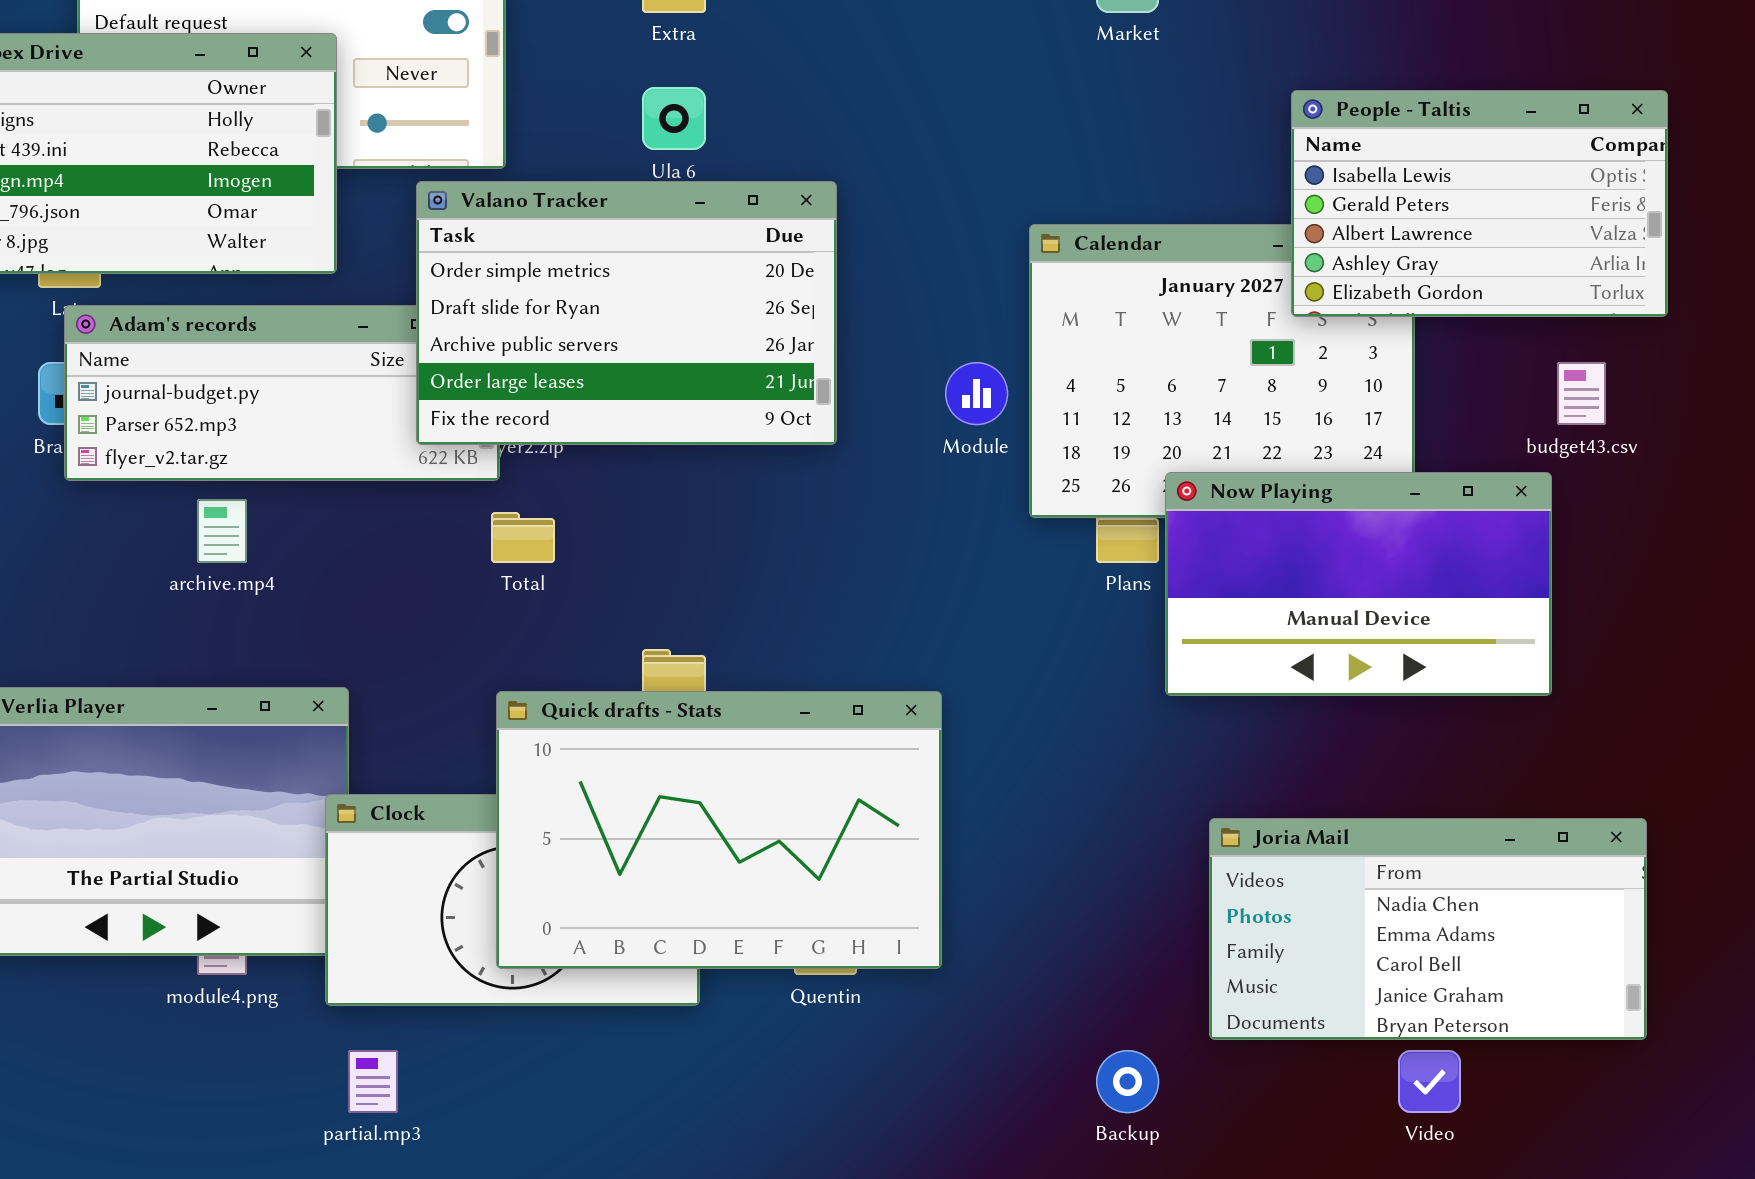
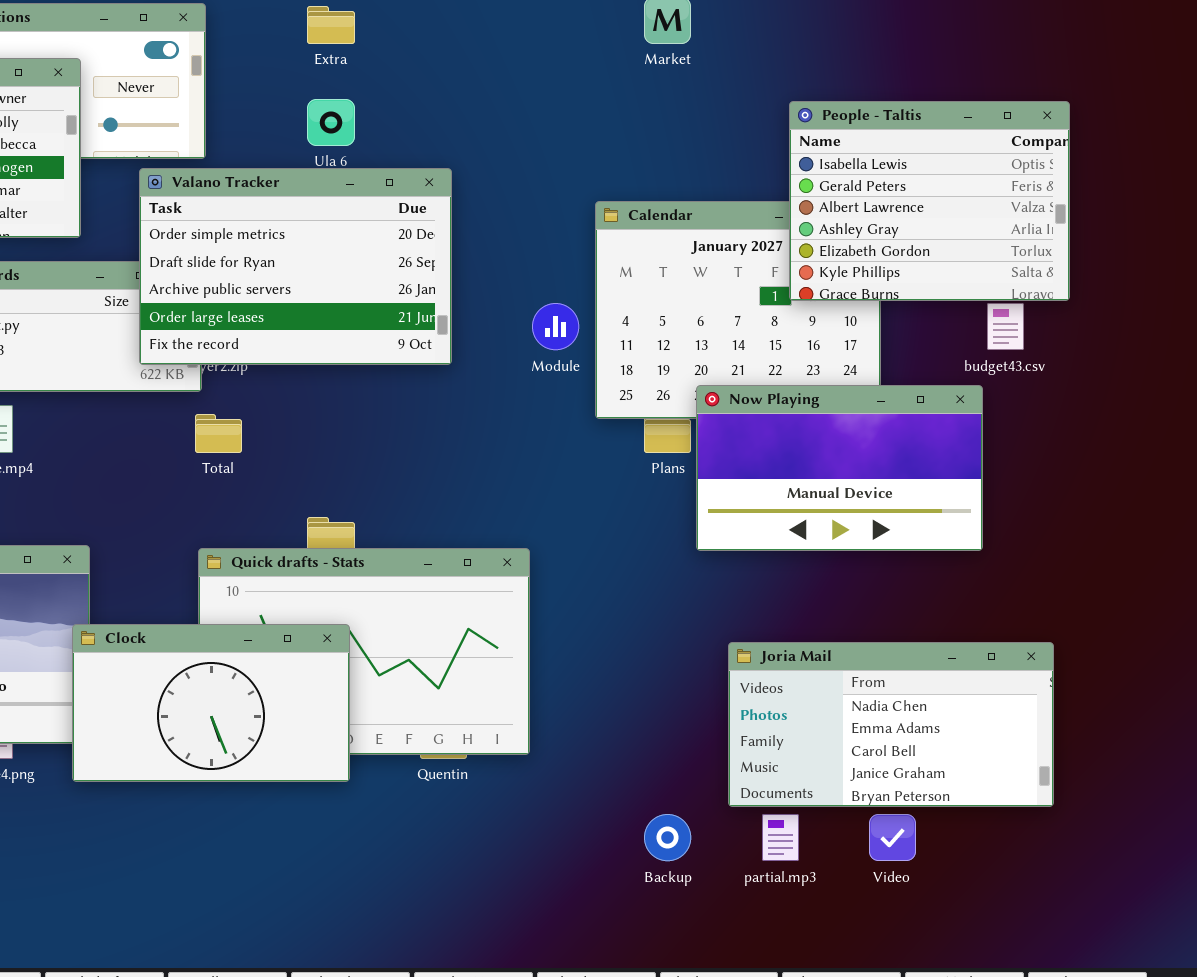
People - Taltis: [1291,90,1668,317] -> [789,101,1070,301], resized
Clock: [325,794,700,1006] -> [72,624,350,782], raised
partial.mp3: [348,1050,398,1113] -> [762,814,799,861], moved

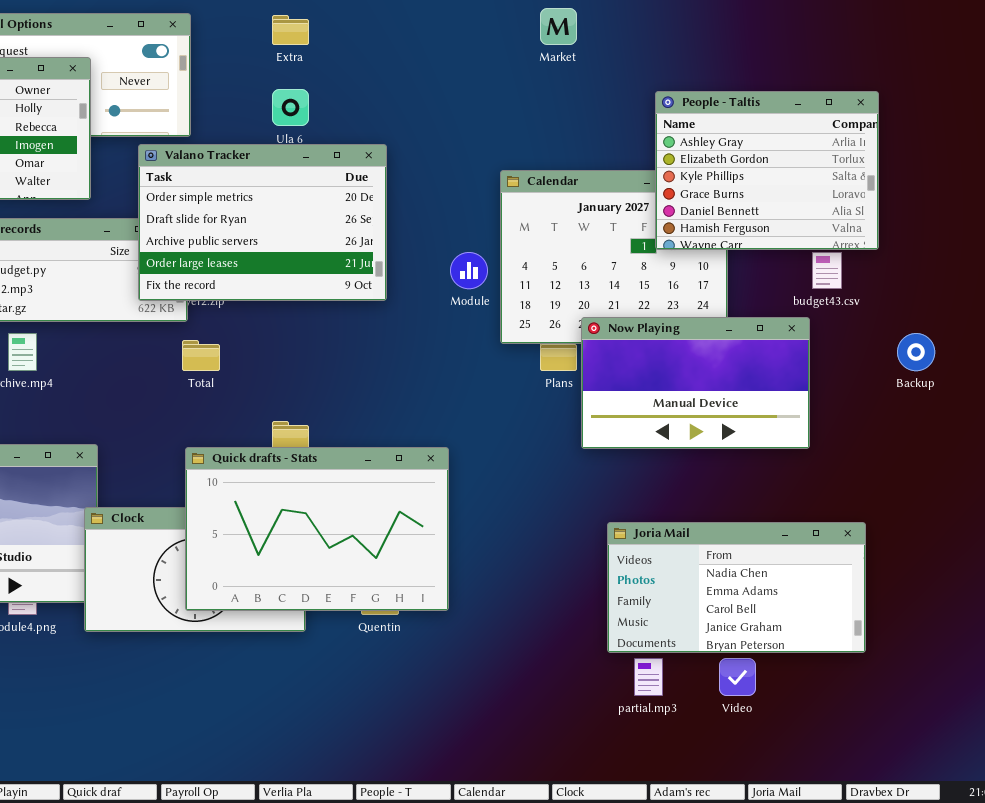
People - Taltis: [789,101,1070,301] -> [655,91,879,250], scrolled down 3 rows
Quick drafts - Stats: [198,548,530,755] -> [185,447,449,611], raised
Backup: [644,814,691,861] -> [897,333,935,371], moved

